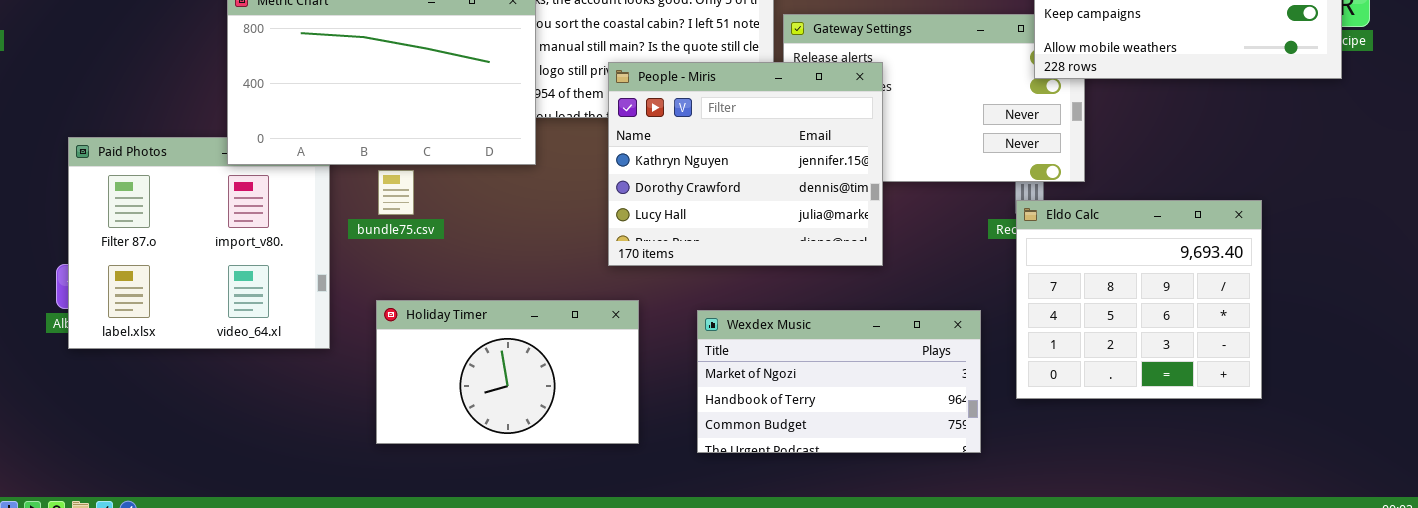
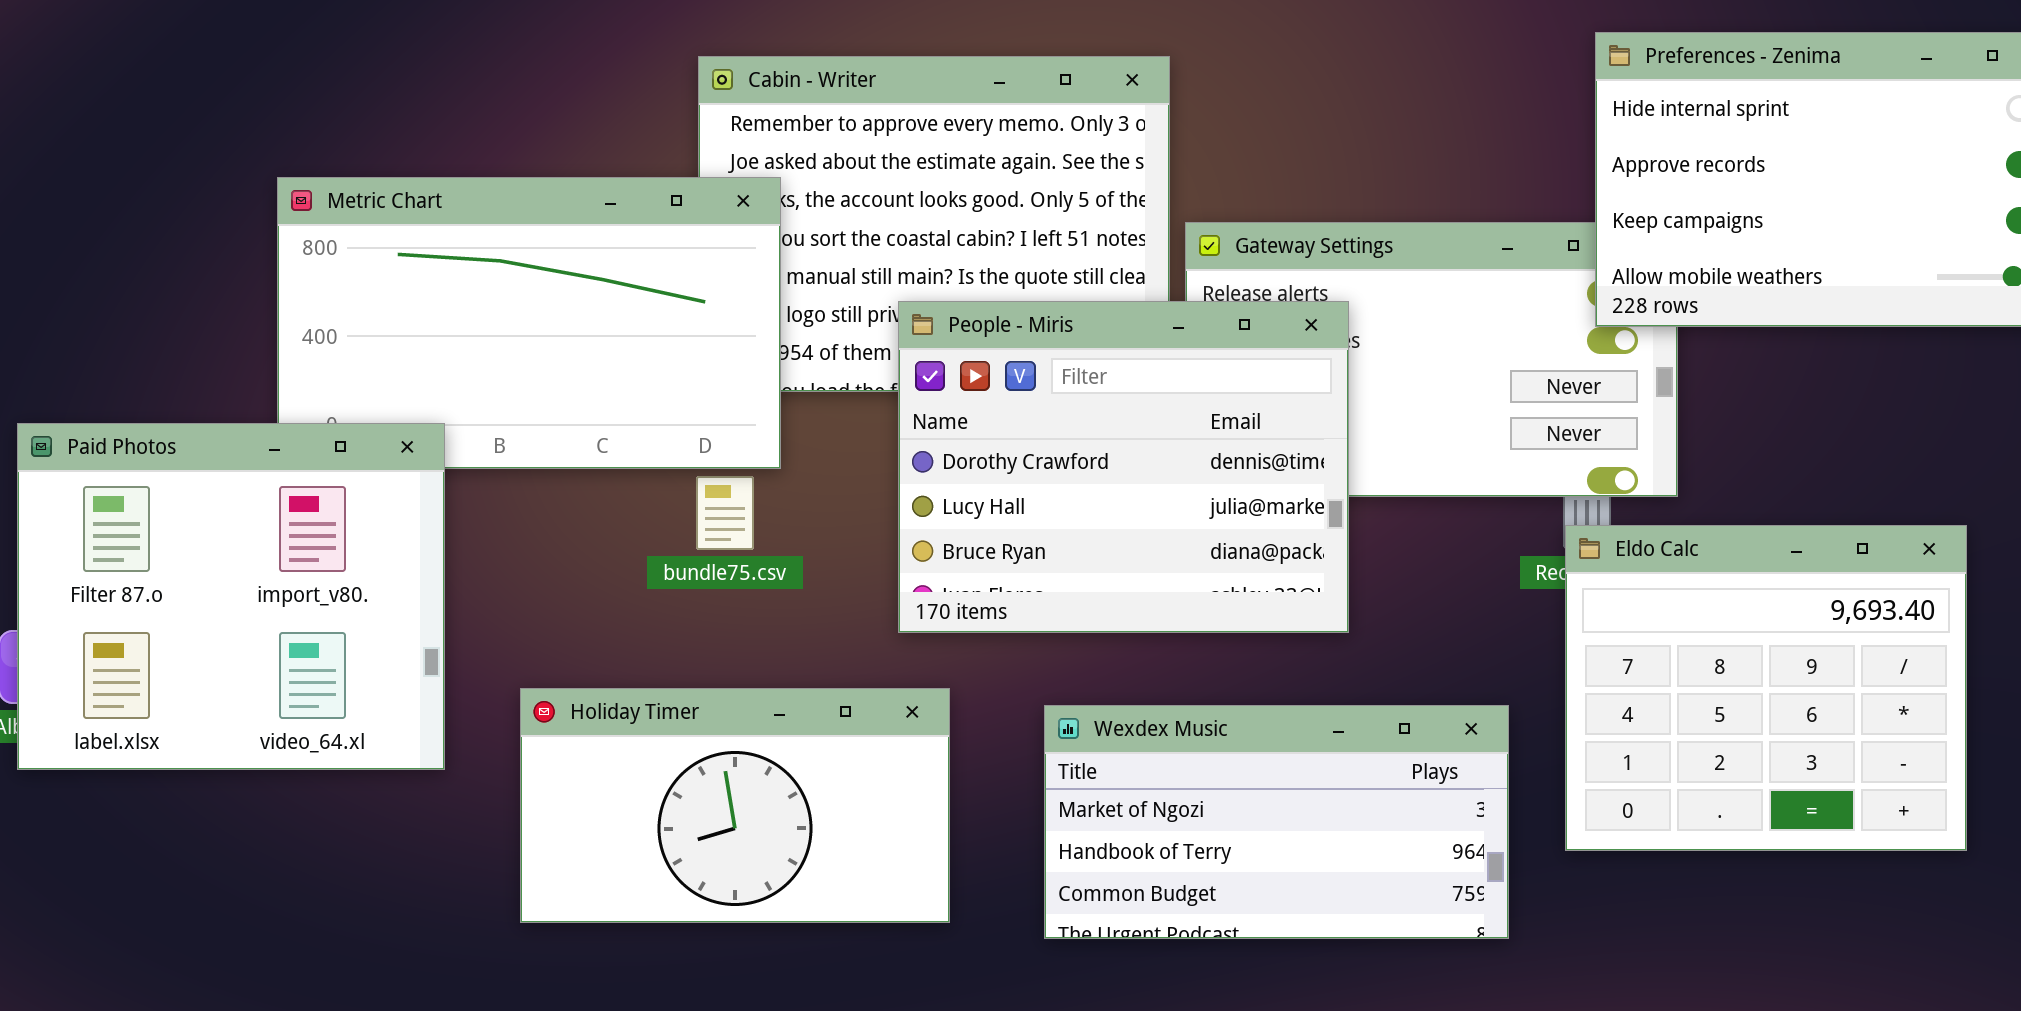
People - Miris: [608,62,883,266] -> [898,301,1349,633], scrolled down 1 row
Paid Photos: [68,137,330,349] -> [17,423,445,770], raised
bundle75.csv: [378,170,414,215] -> [696,476,754,550], moved

